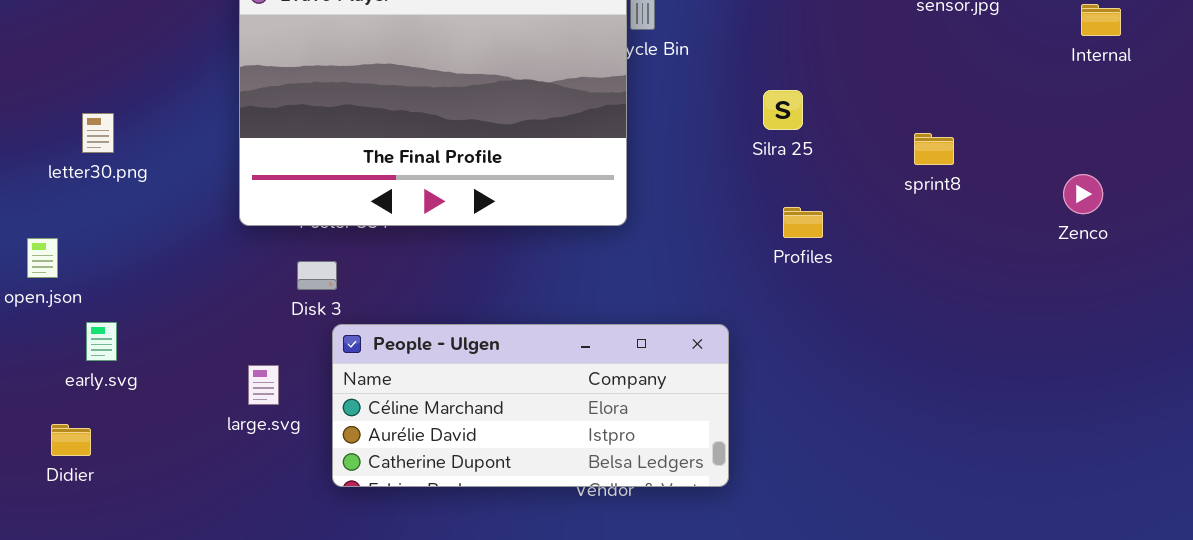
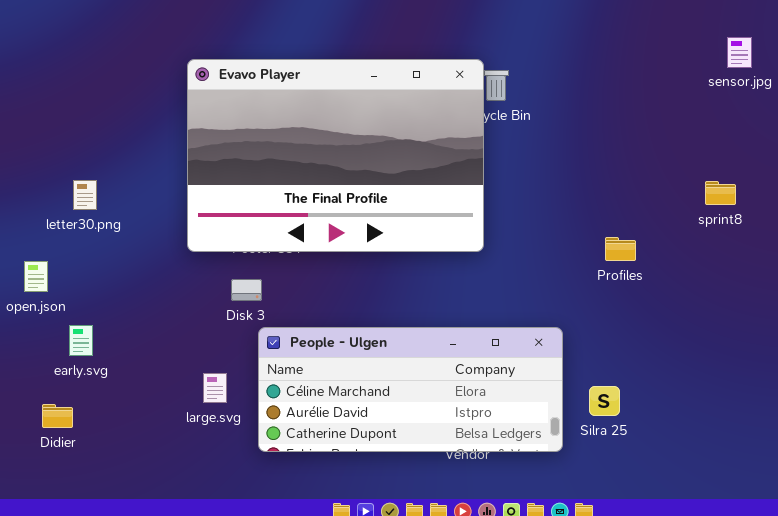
Silra 25: [763,90,803,130] -> [589,386,620,416], moved
letter30.png: [82,113,114,153] -> [73,180,97,210], moved
large.svg: [248,365,279,405] -> [203,373,227,403], moved

